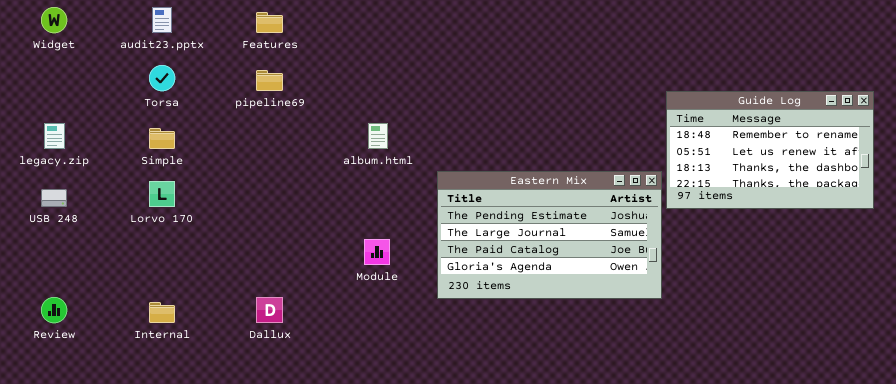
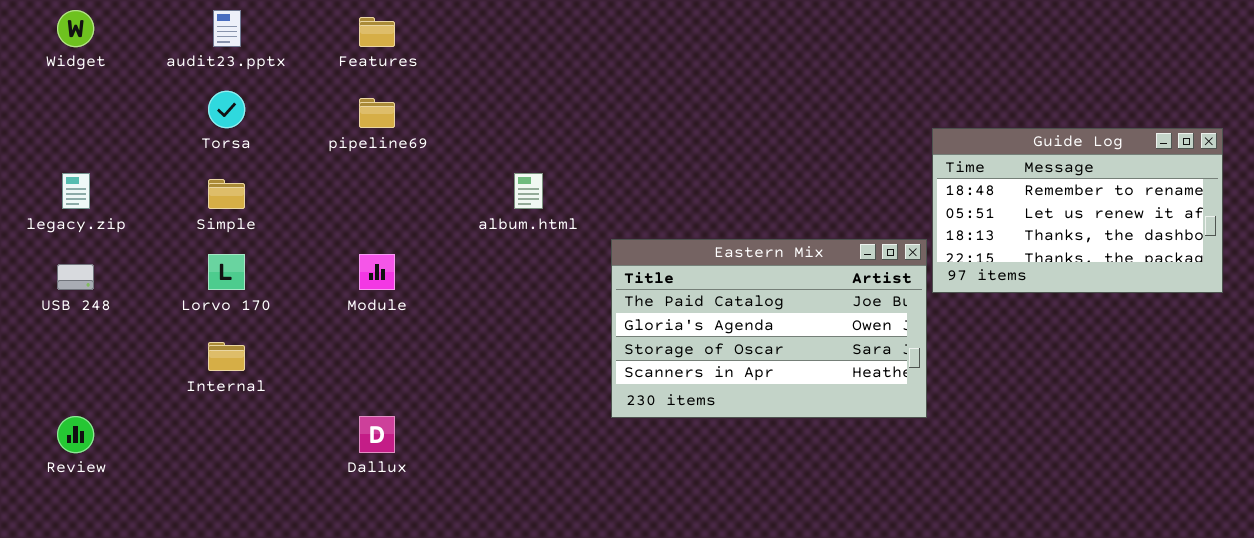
Eastern Mix: [437,171,662,299] -> [611,239,927,418], scrolled down 2 rows
Module: [364,239,390,265] -> [359,254,395,290], moved
Internal: [149,302,175,323] -> [208,342,245,371], moved

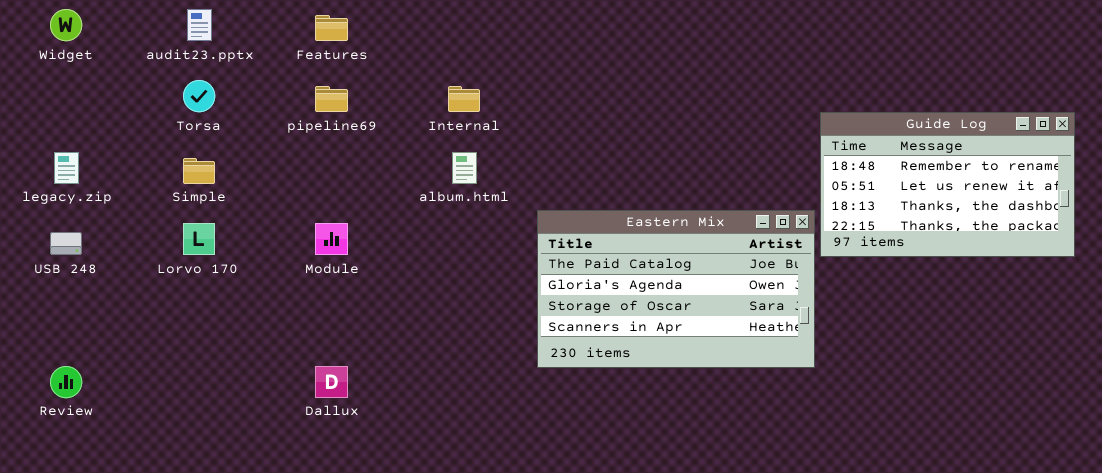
Internal: [208,342,245,371] -> [448,86,480,112], moved

